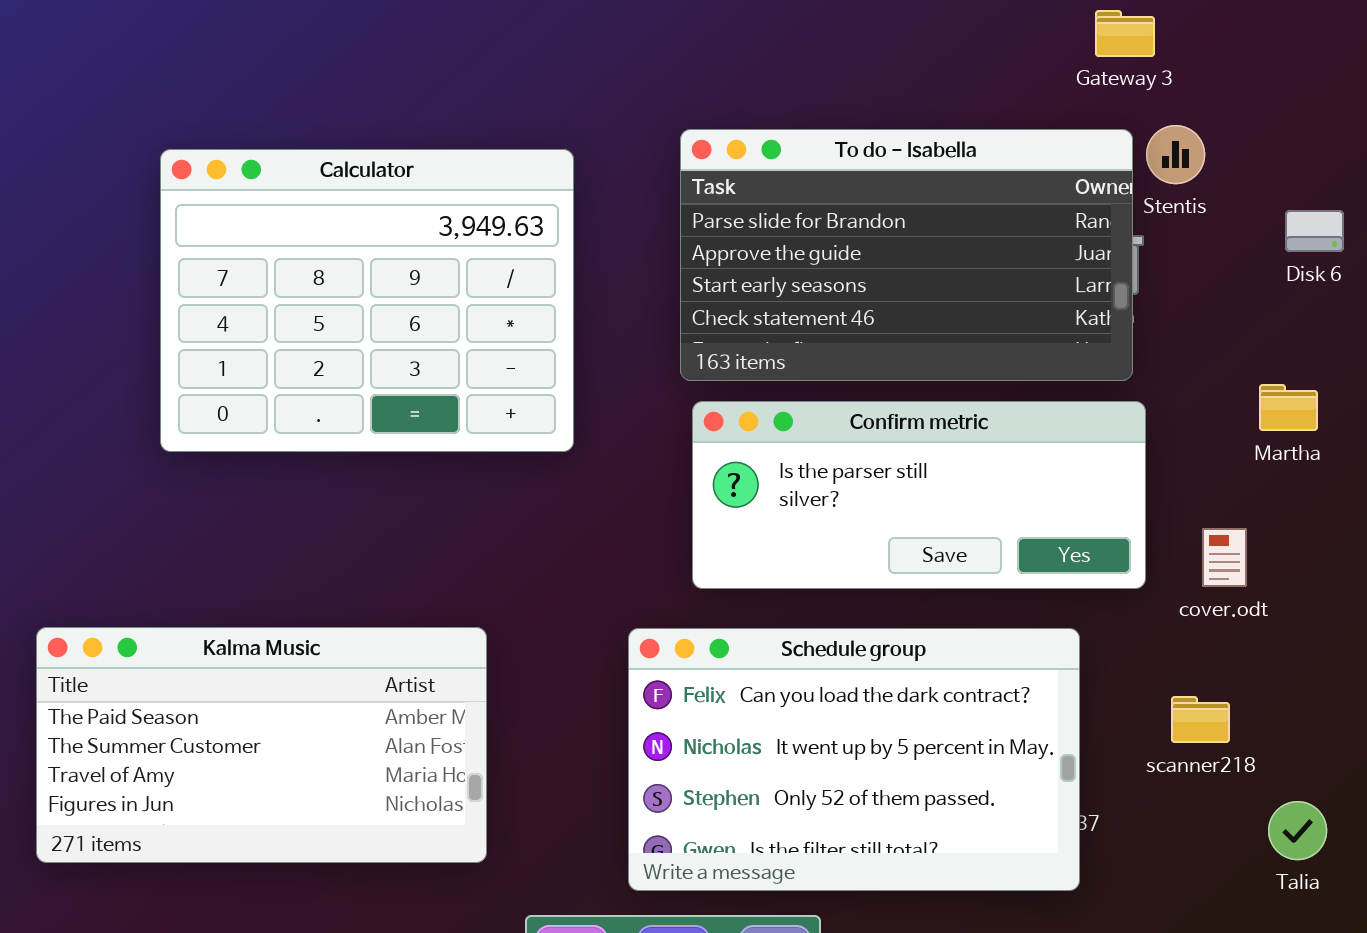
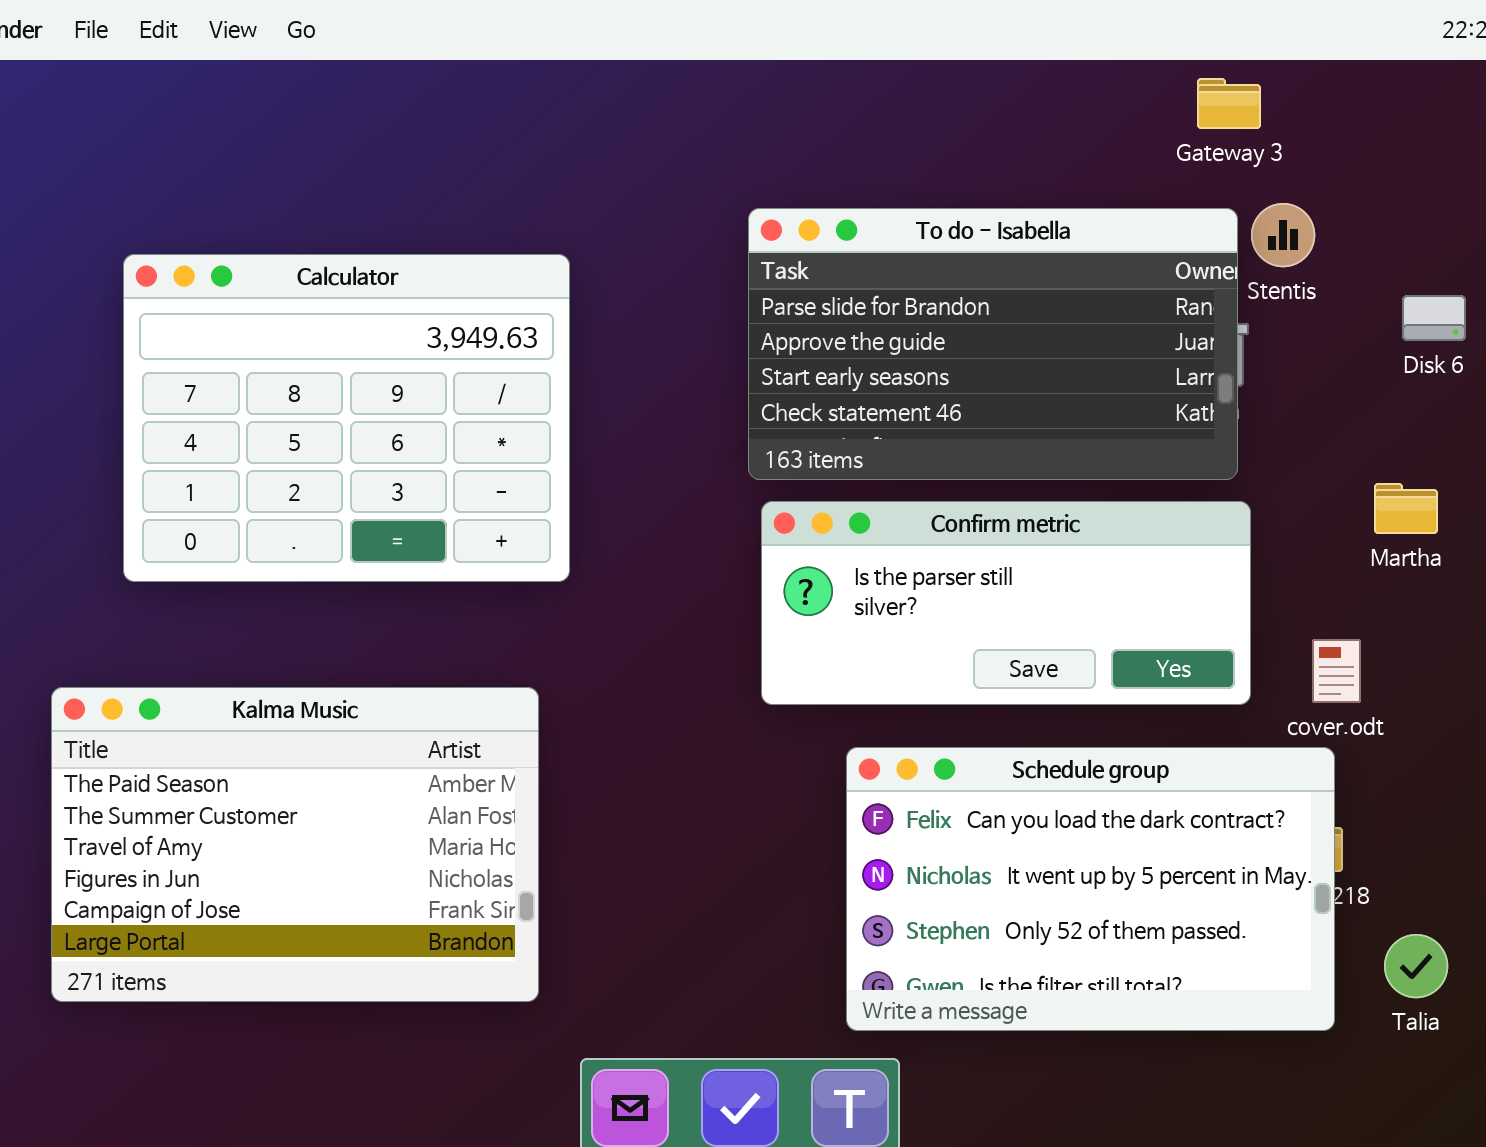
Calculator: [160,149,574,452] -> [123,254,570,582], moved
Kalma Music: [36,627,487,863] -> [51,687,539,1002], resized
Schedule group: [628,628,1080,891] -> [846,747,1335,1031], moved

